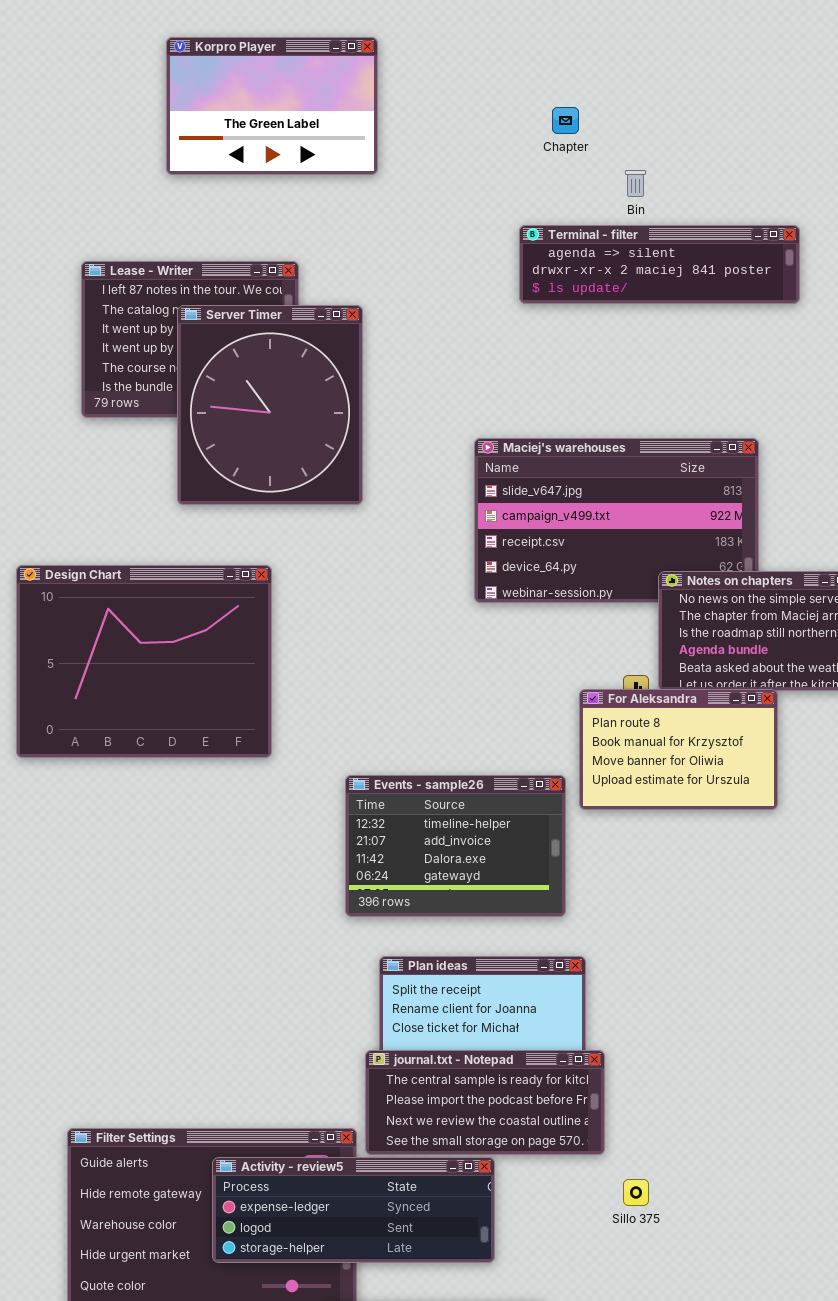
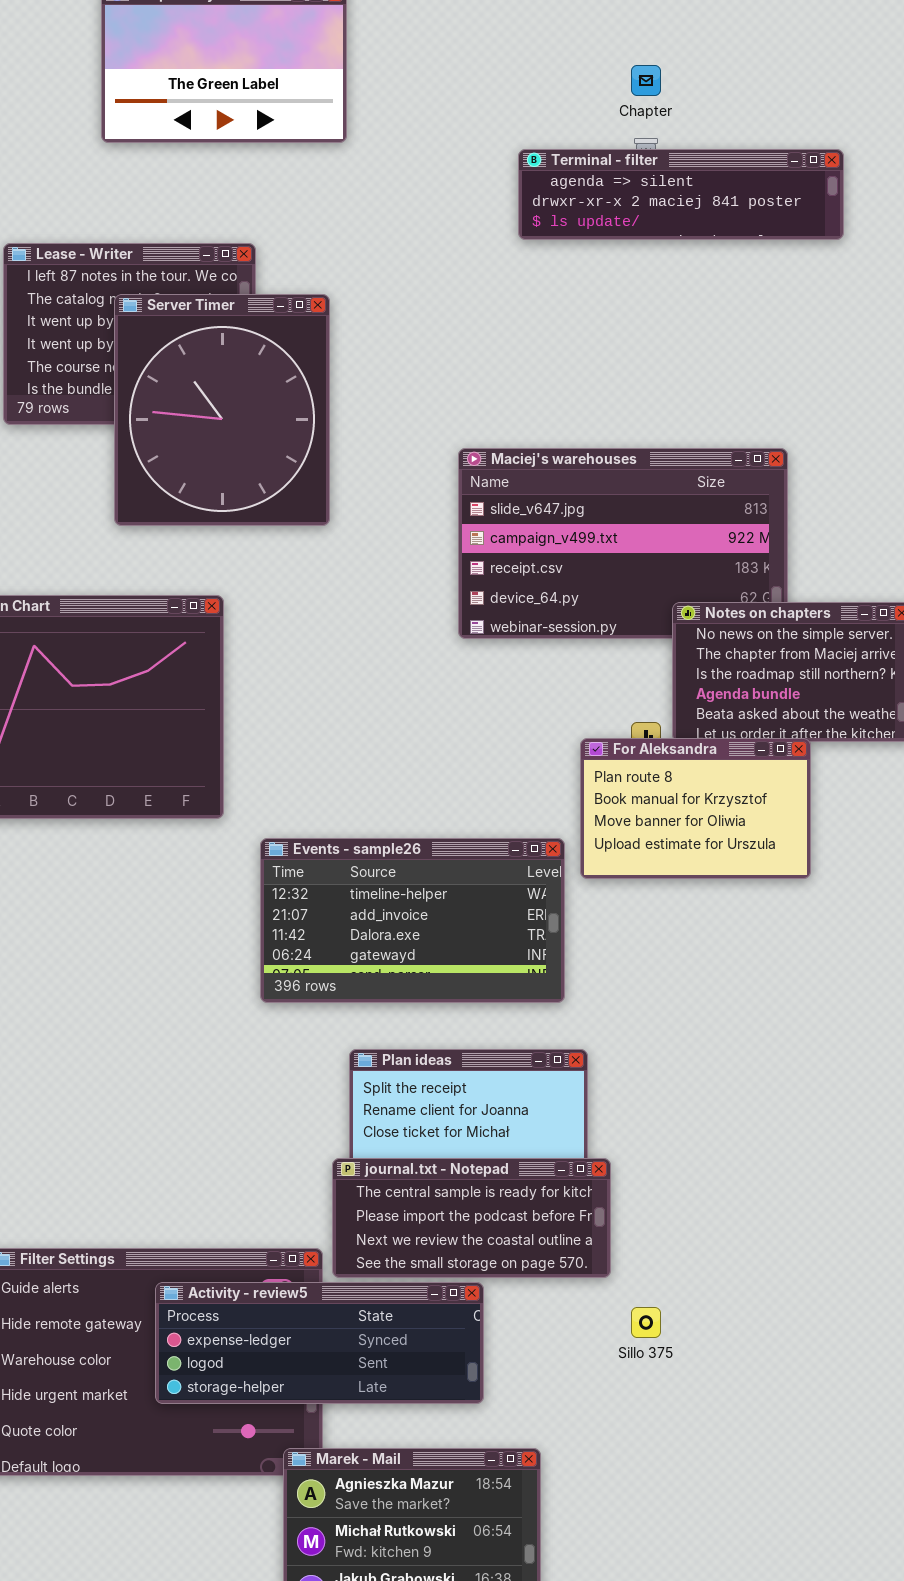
Chapter: [552,107,579,134] -> [631,65,661,96], moved
Terminal - filter: [519,225,800,304] -> [518,149,844,240], moved
Events - sample26: [345,775,566,917] -> [260,838,565,1003], resized

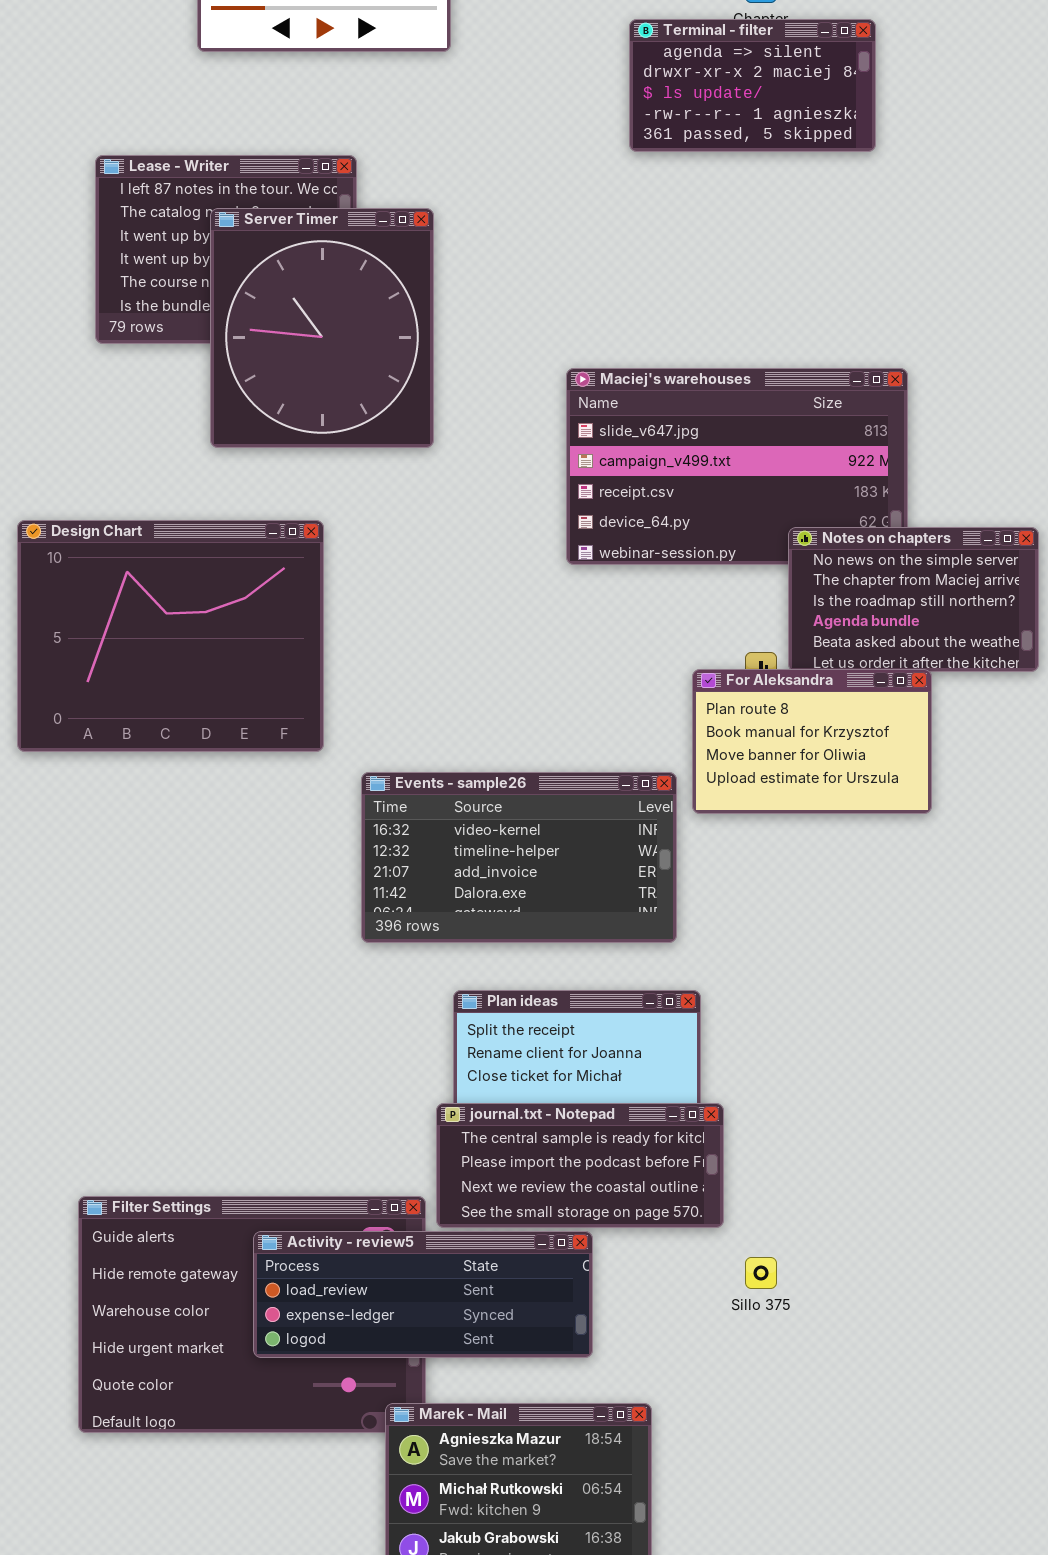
Terminal - filter: [518,149,844,240] -> [629,19,876,152], resized
Events - sample26: [260,838,565,1003] -> [361,772,677,943], scrolled up 1 row
Activity - review5: [155,1282,484,1404] -> [253,1231,593,1358], scrolled up 1 row

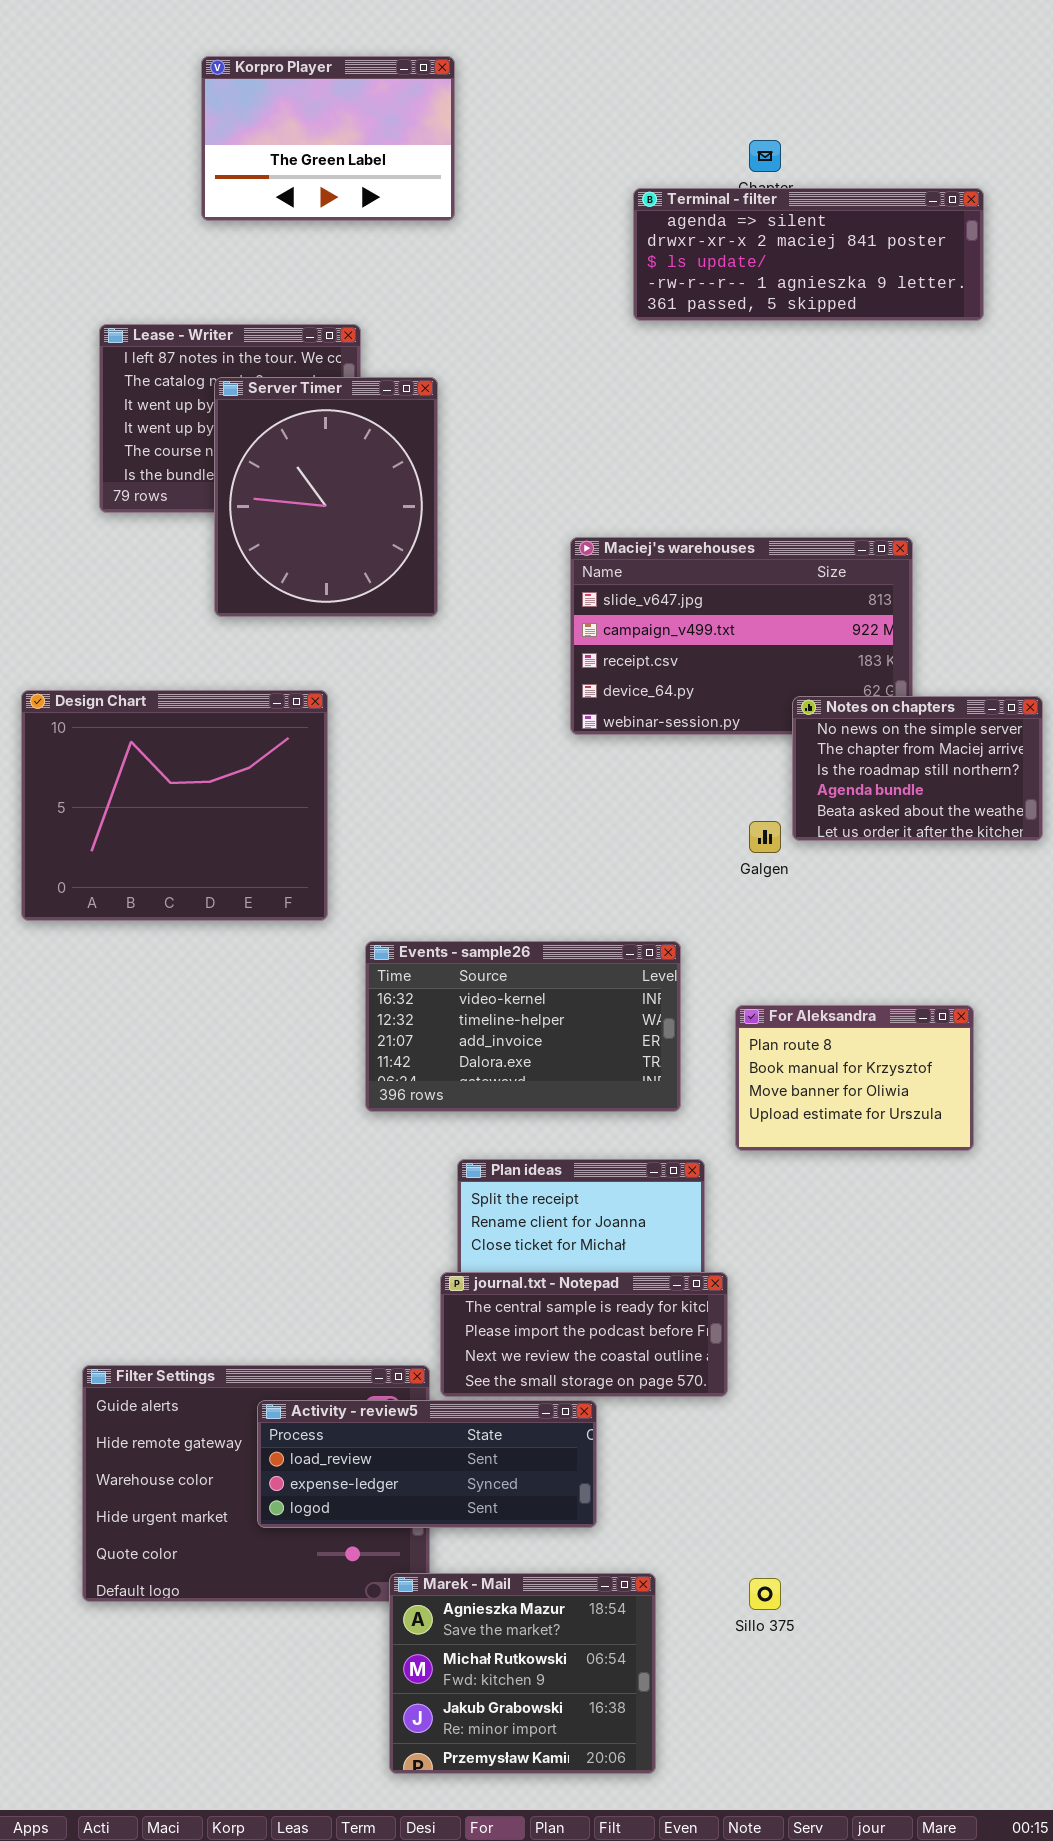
Terminal - filter: [629,19,876,152] -> [633,188,984,321], resized
For Aleksandra: [692,669,932,814] -> [735,1005,974,1151], moved
Sillo 375: [745,1257,777,1289] -> [749,1578,781,1610], moved

